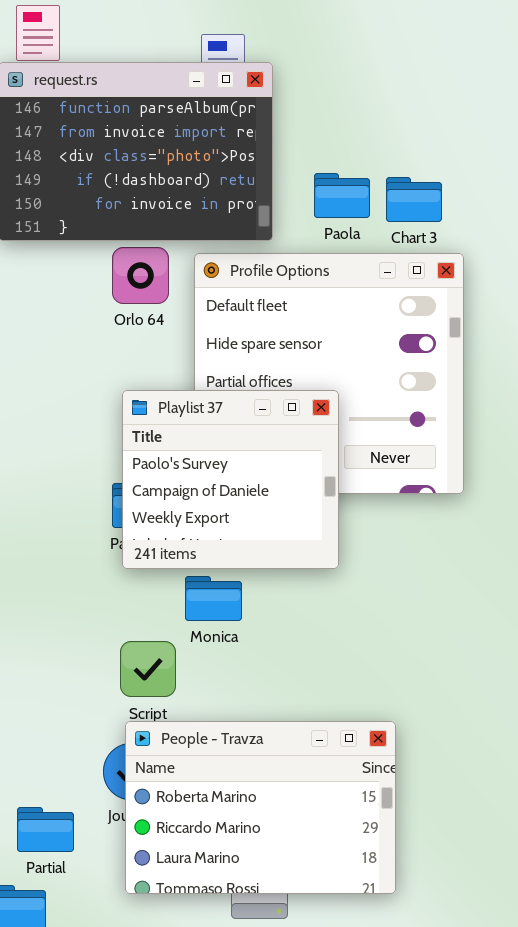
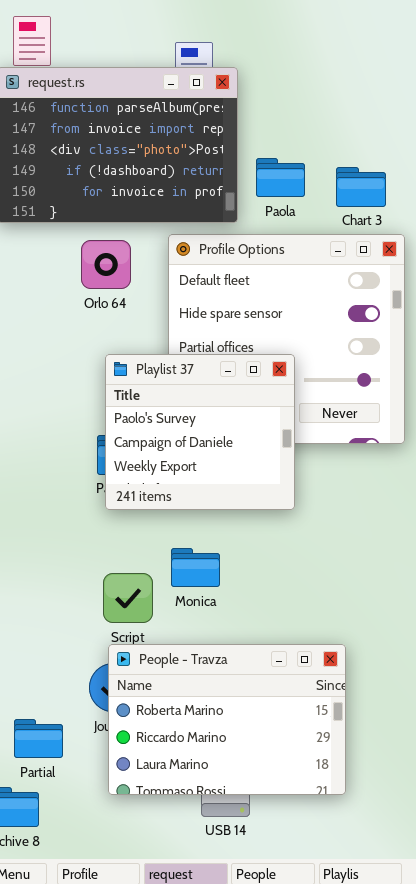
Paola: [314,173,370,218] -> [256,158,305,197], moved
Orlo 64: [112,247,169,304] -> [81,240,131,289], moved
Monica: [185,576,242,621] -> [171,548,220,587], moved

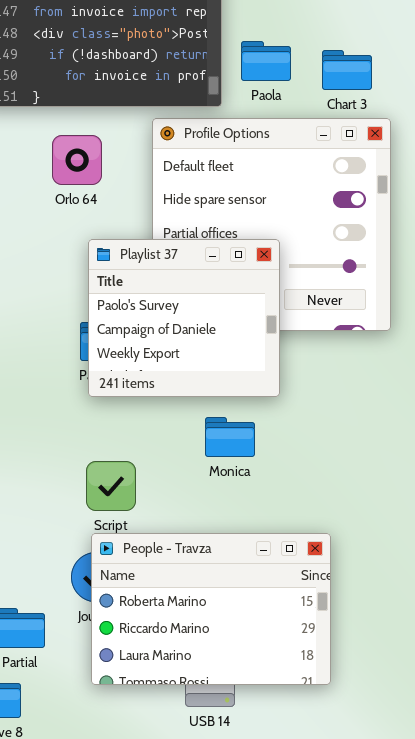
Orlo 64: [81,240,131,289] -> [52,135,102,185], moved
Monica: [171,548,220,587] -> [205,417,255,457], moved

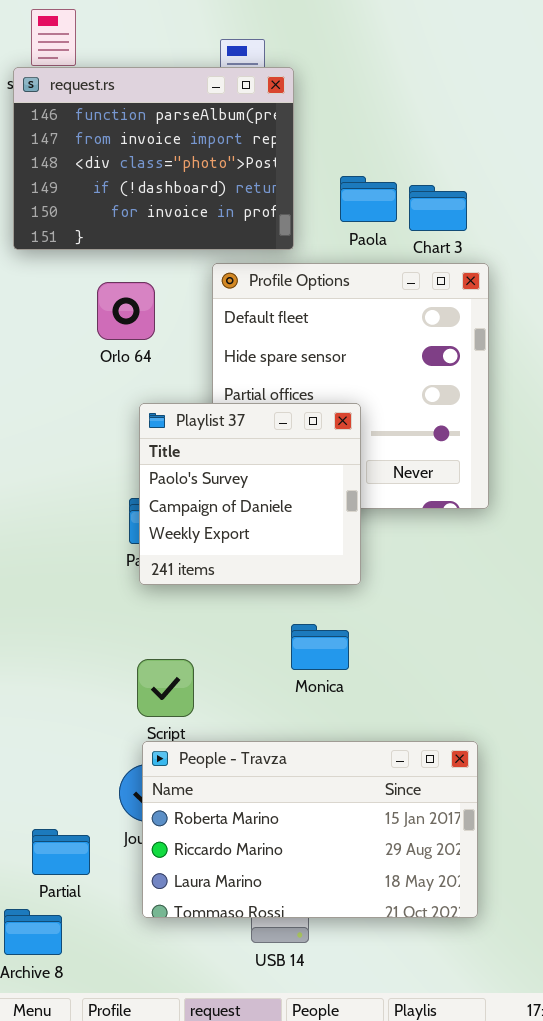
Paola: [241,41,291,81] -> [340,176,397,222], moved
Monica: [205,417,255,457] -> [291,624,349,670], moved
People - Travza: [91,533,331,685] -> [142,741,478,918], resized

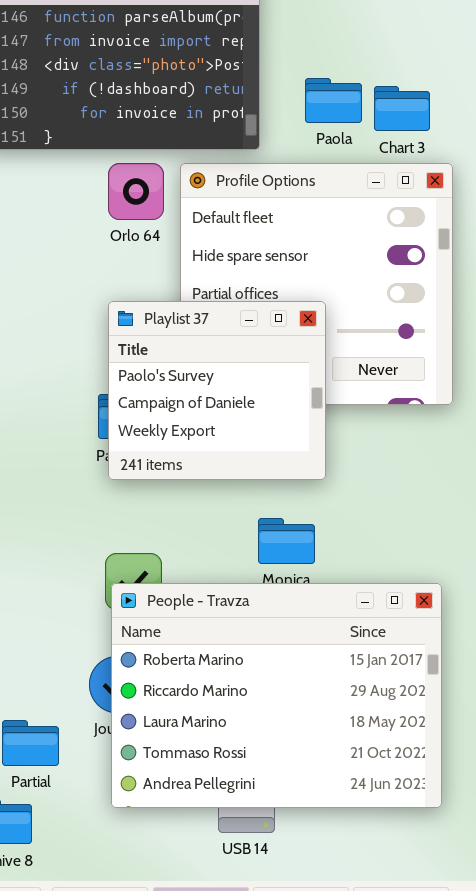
Orlo 64: [97,282,155,340] -> [108,163,164,220], moved
People - Travza: [142,741,478,918] -> [111,583,442,808], resized

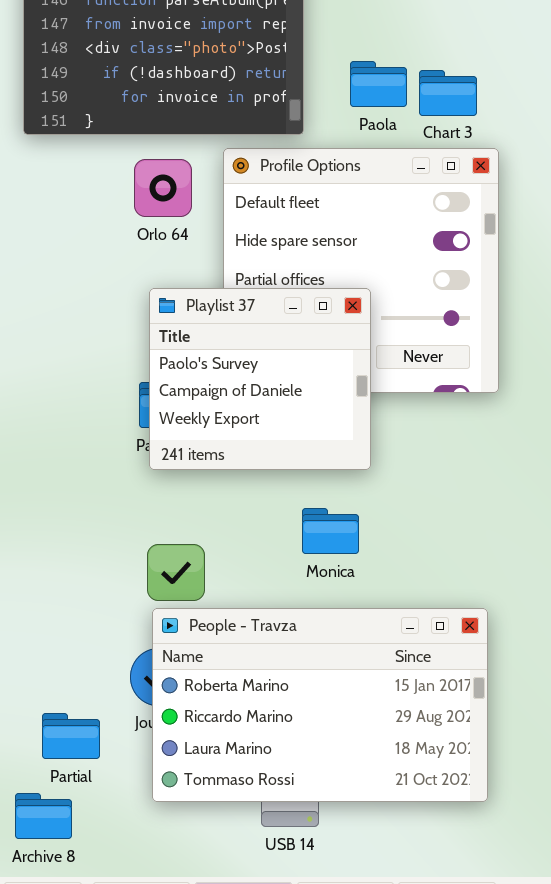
Orlo 64: [108,163,164,220] -> [134,159,192,217], moved
People - Travza: [111,583,442,808] -> [152,608,488,802], resized

